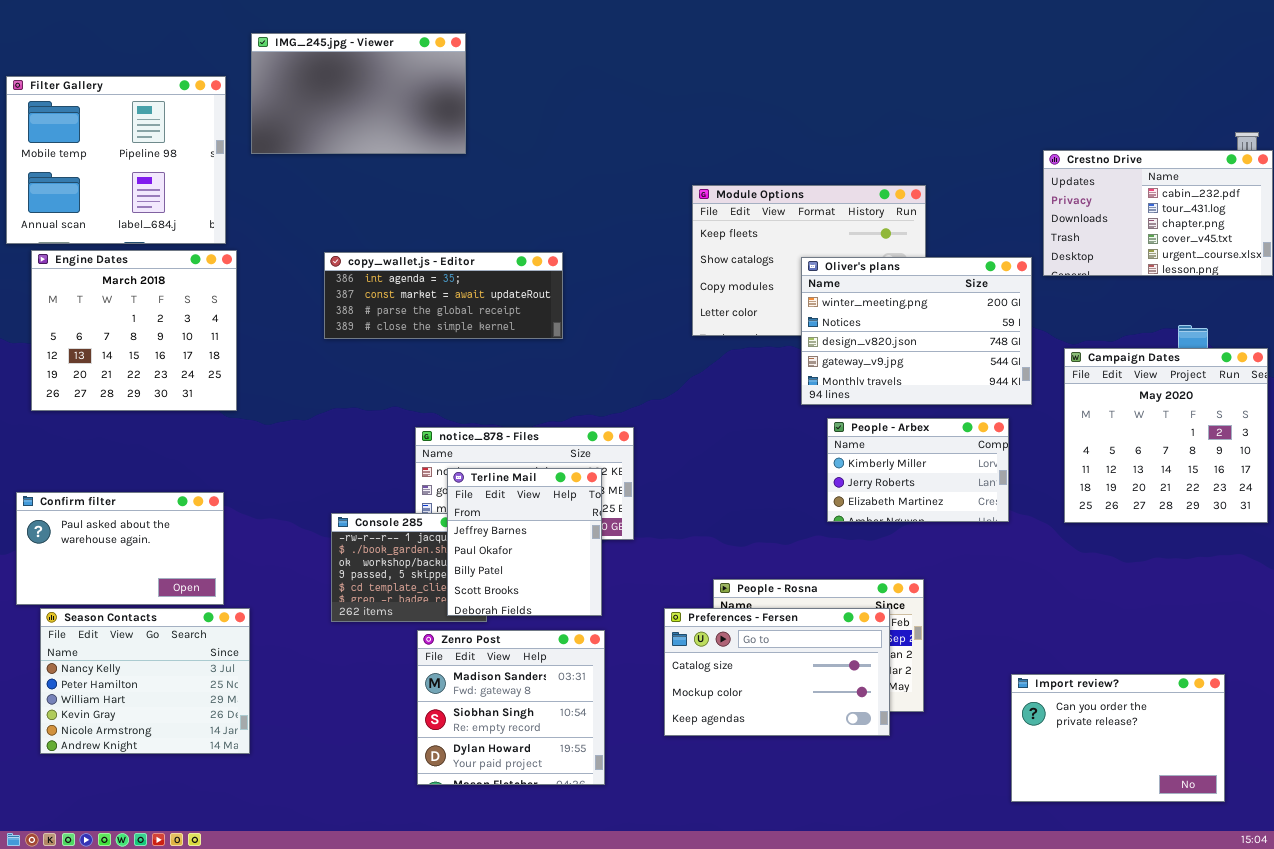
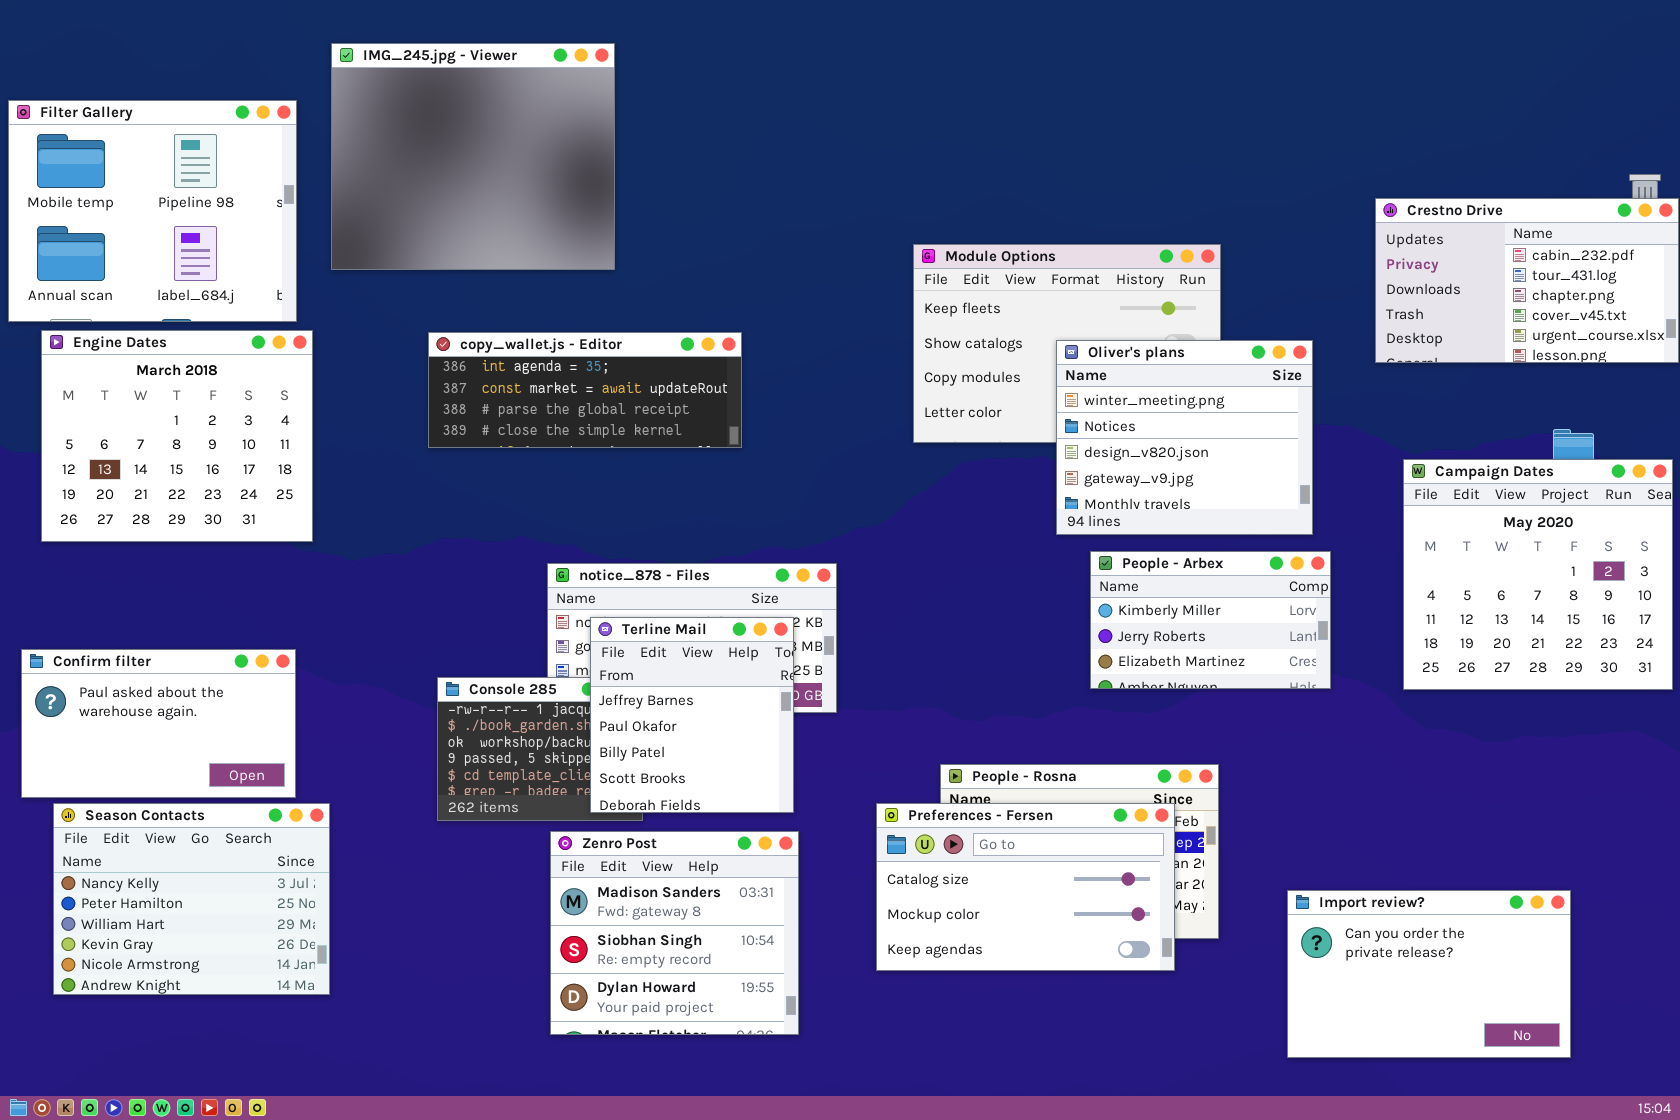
IMG_245.jpg - Viewer: [251,33,466,154] -> [331,43,615,270], resized
Oliver's plans: [801,257,1032,405] -> [1056,340,1313,535], resized
Import review?: [1011,674,1225,802] -> [1287,890,1571,1058], moved

